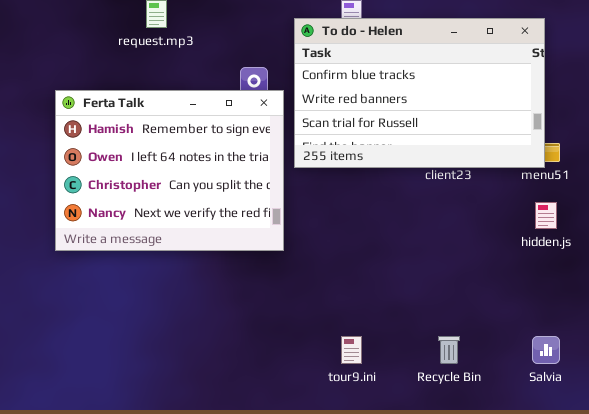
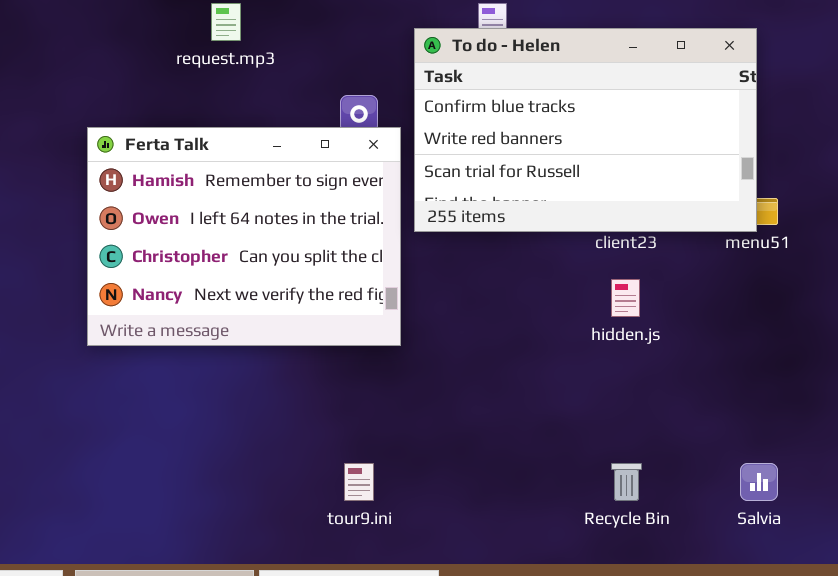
hidden.js: [535,202,557,229] -> [611,279,640,317], moved
tour9.ini: [341,336,362,364] -> [344,463,374,501], moved

